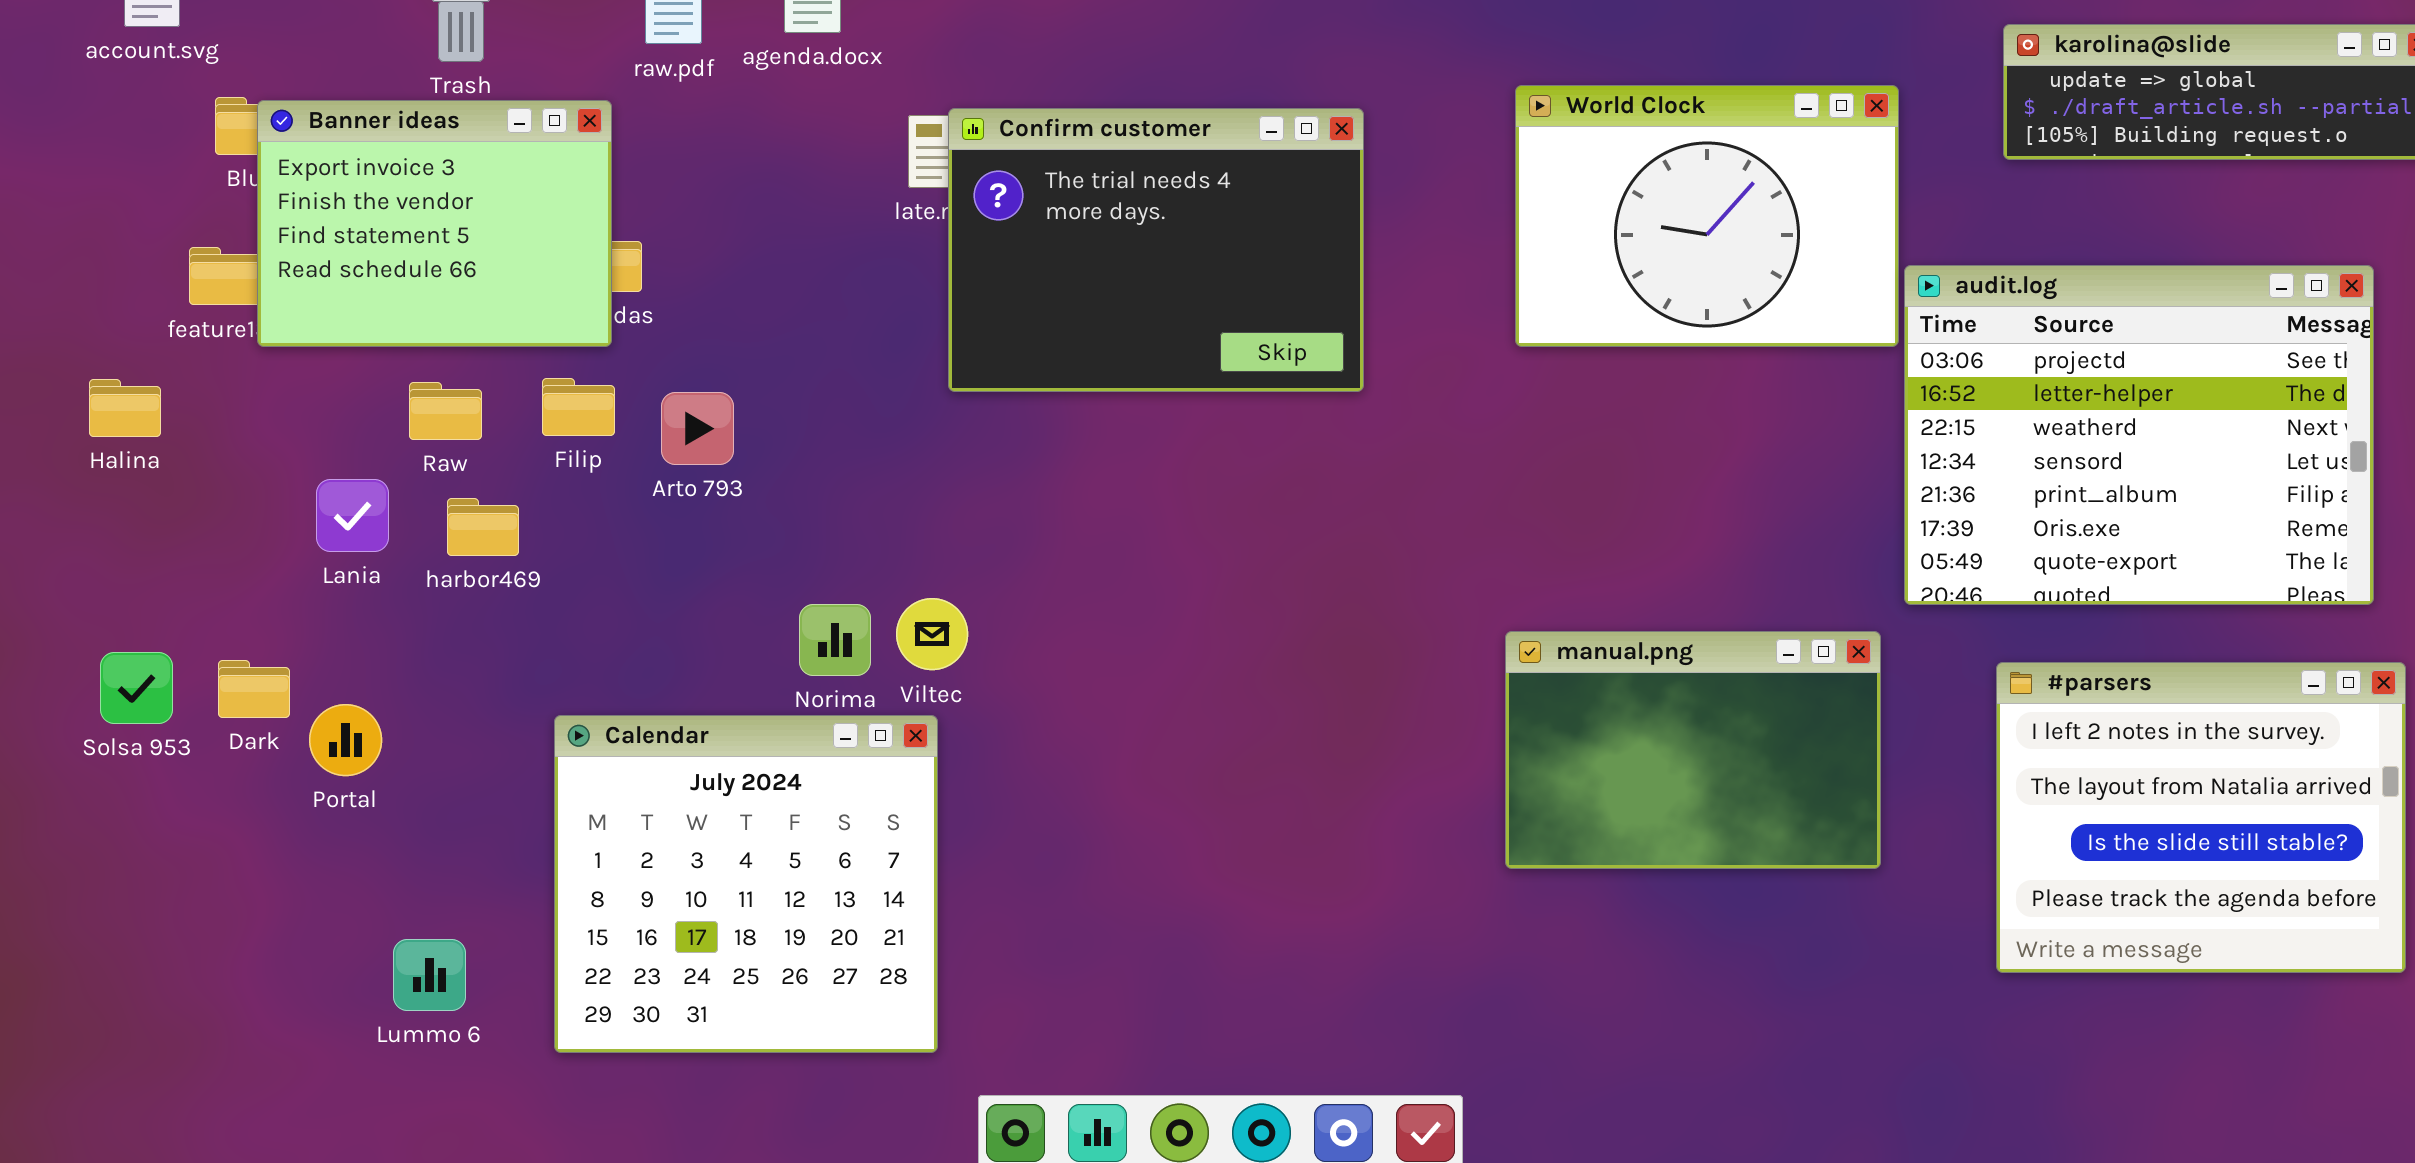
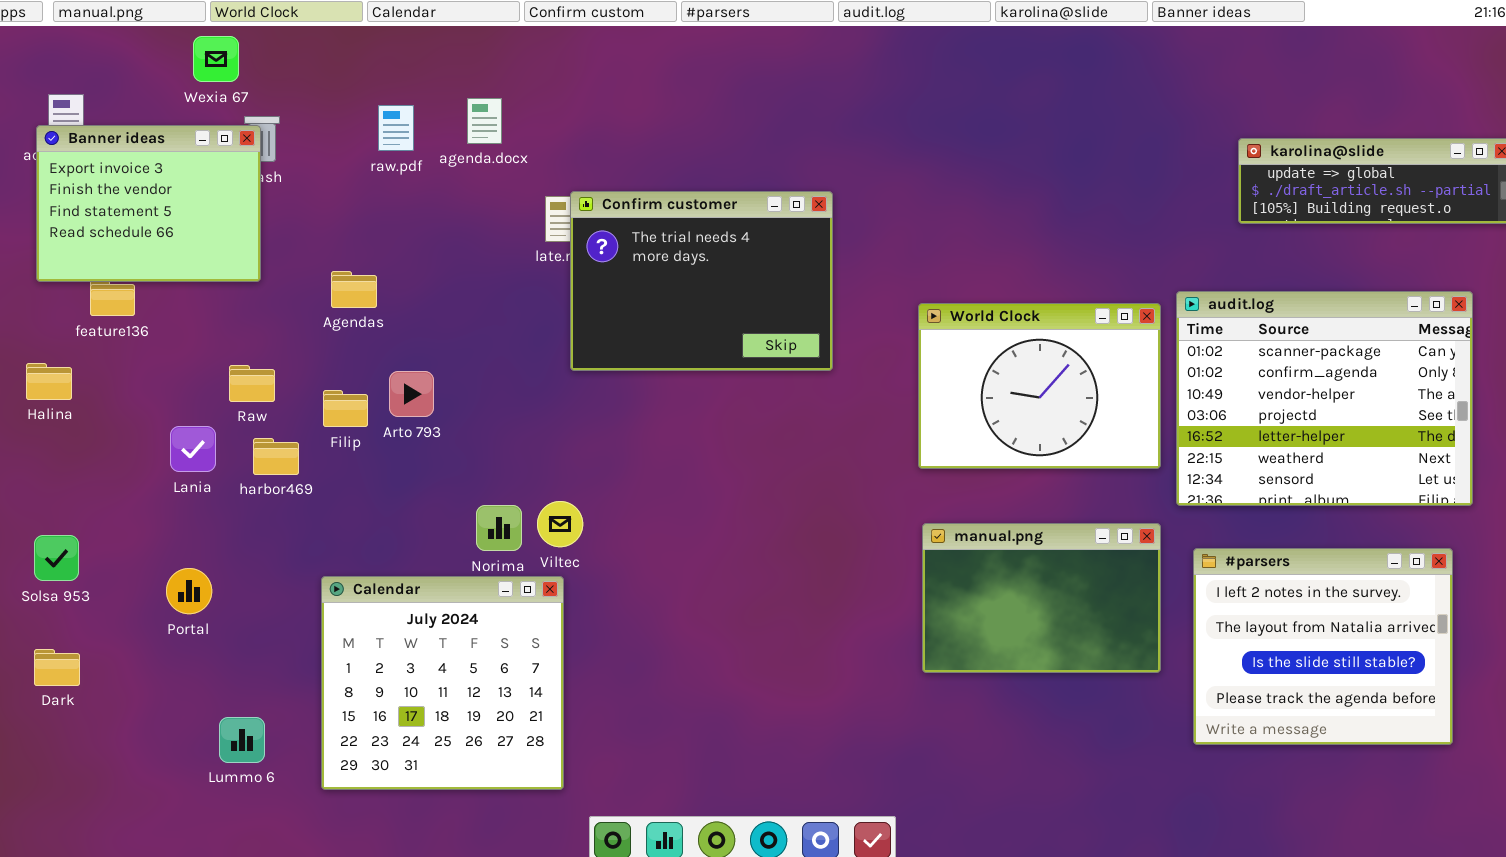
World Clock: [1515,85,1899,347] -> [918,303,1161,469], moved
Banner ideas: [257,100,612,347] -> [36,125,261,282], moved
audit.log: [1904,265,2374,605] -> [1176,291,1473,506], scrolled up 3 rows
Filip: [542,378,615,436] -> [323,390,368,427], moved
Dark: [218,660,290,718] -> [34,649,80,686], moved
#parsers: [1996,662,2406,973] -> [1193,548,1453,745], moved

